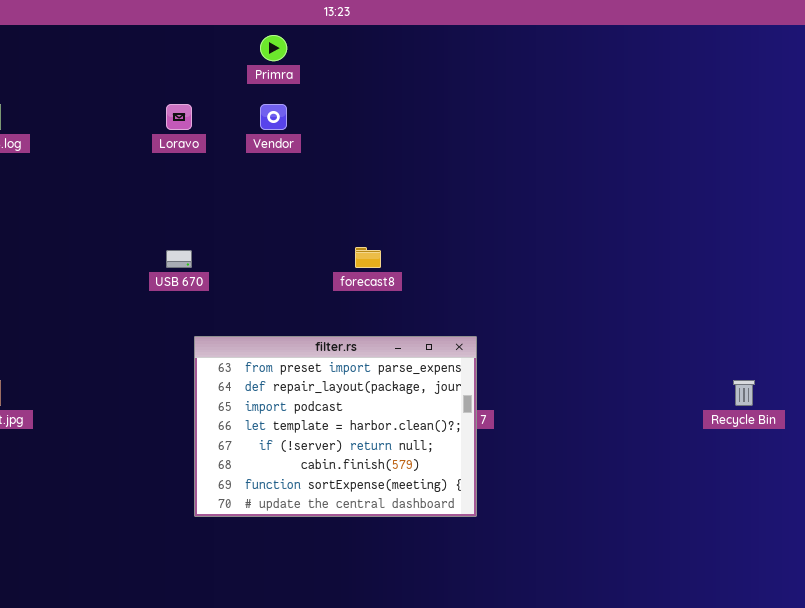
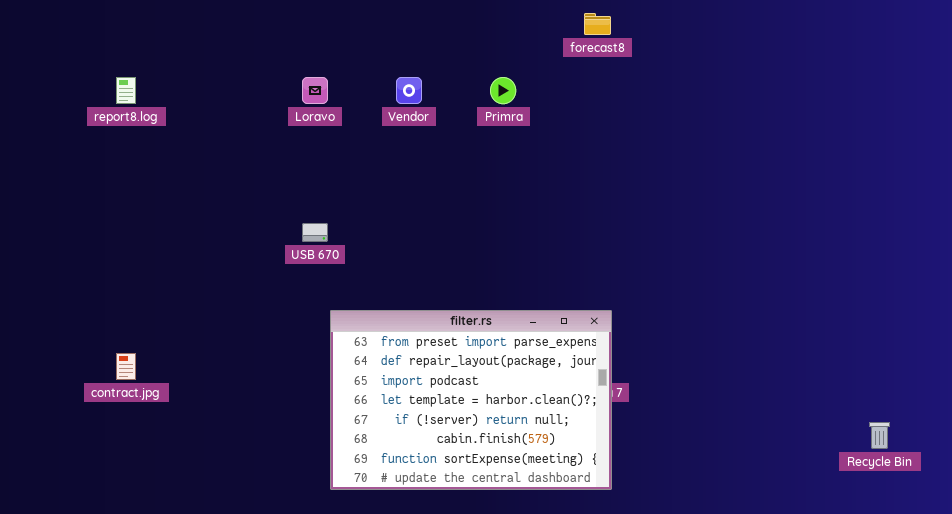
Primra: [260,35,287,61] -> [490,77,516,104], moved
forecast8: [355,247,381,268] -> [584,13,611,35], moved
Recycle Bin: [733,380,755,406] -> [869,422,890,449], moved

